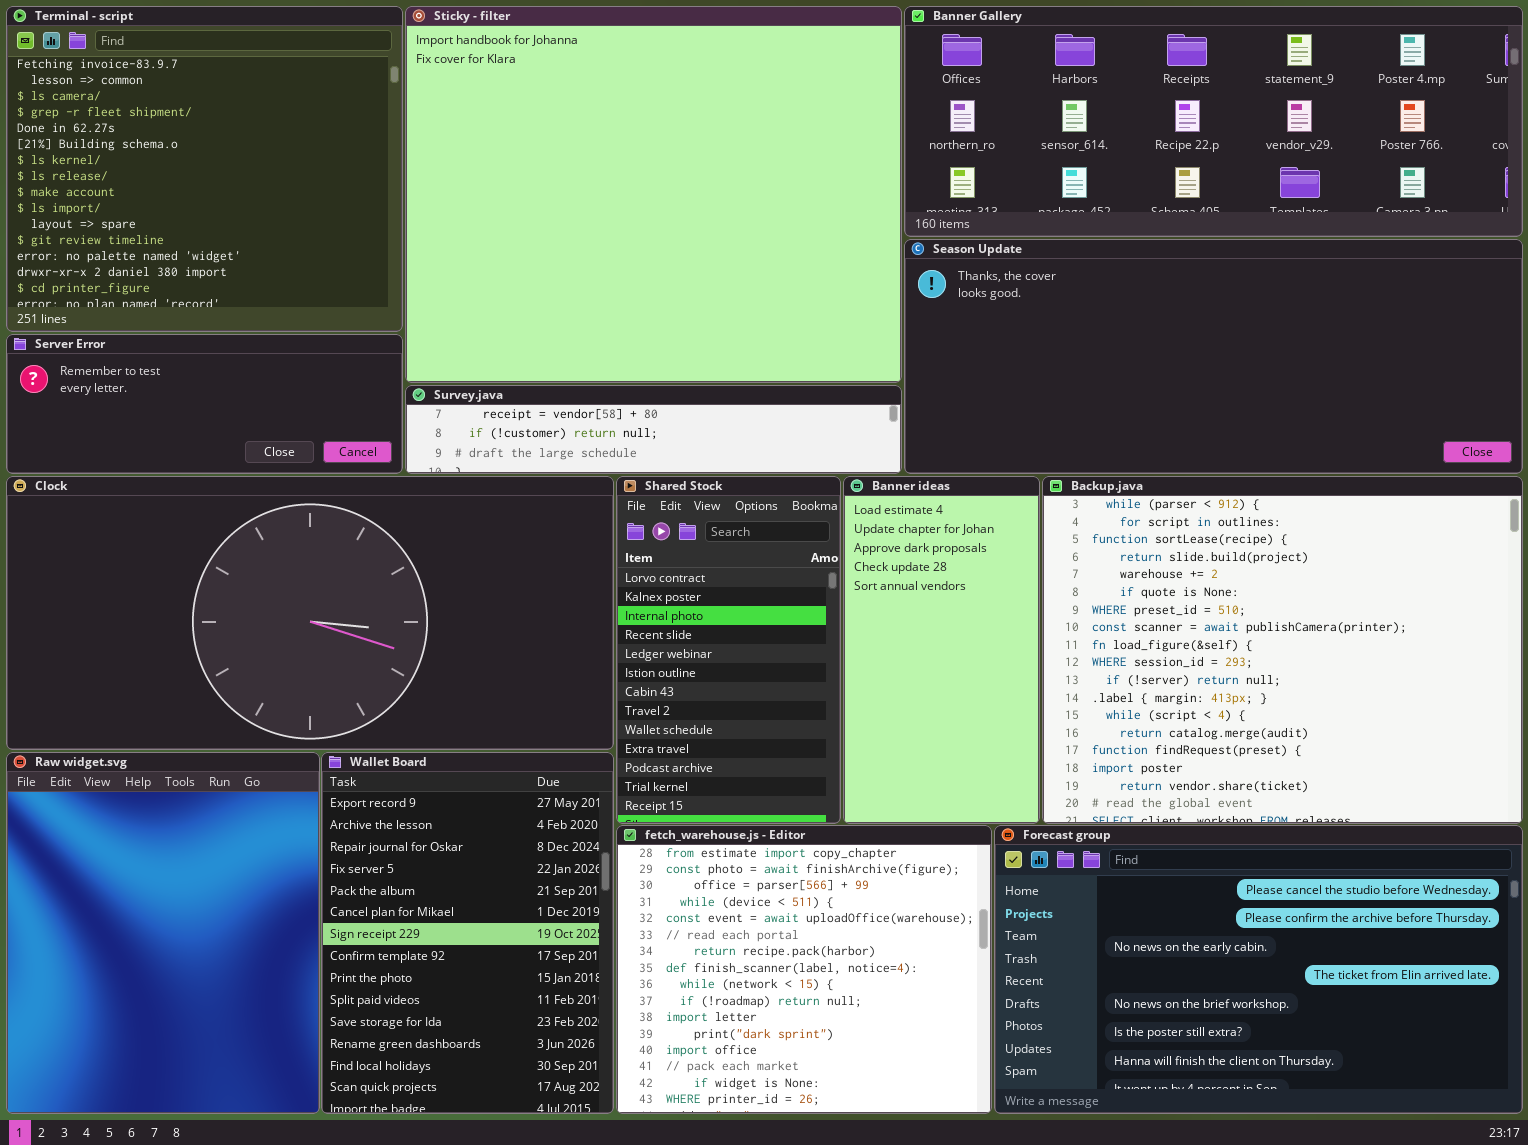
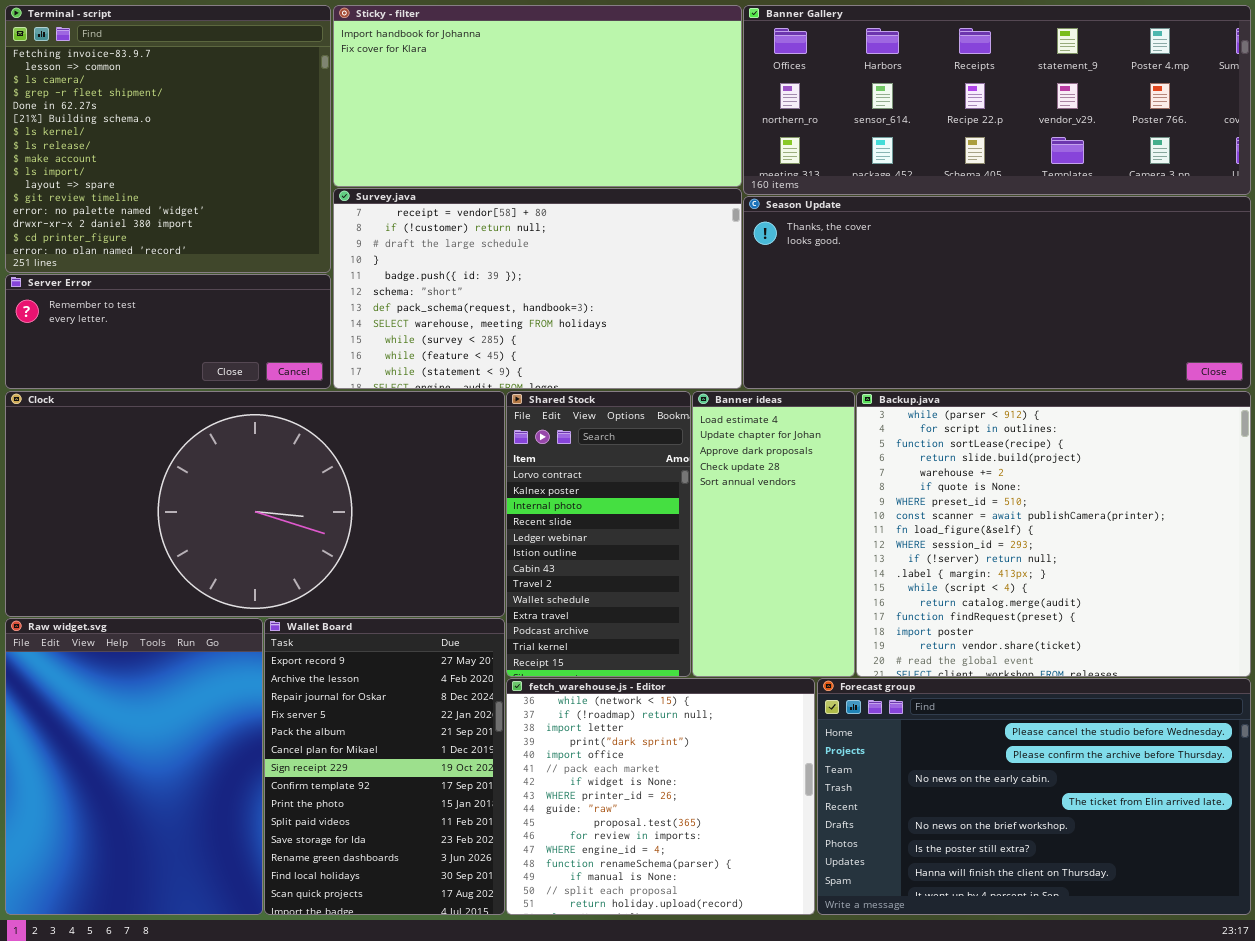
Sticky - filter: [405,6,902,383] -> [333,5,742,187], resized
Survey.java: [405,385,902,474] -> [333,188,742,389], resized
fetch_warehouse.js - Editor: [616,825,992,1114] -> [506,678,815,915], scrolled down 8 rows

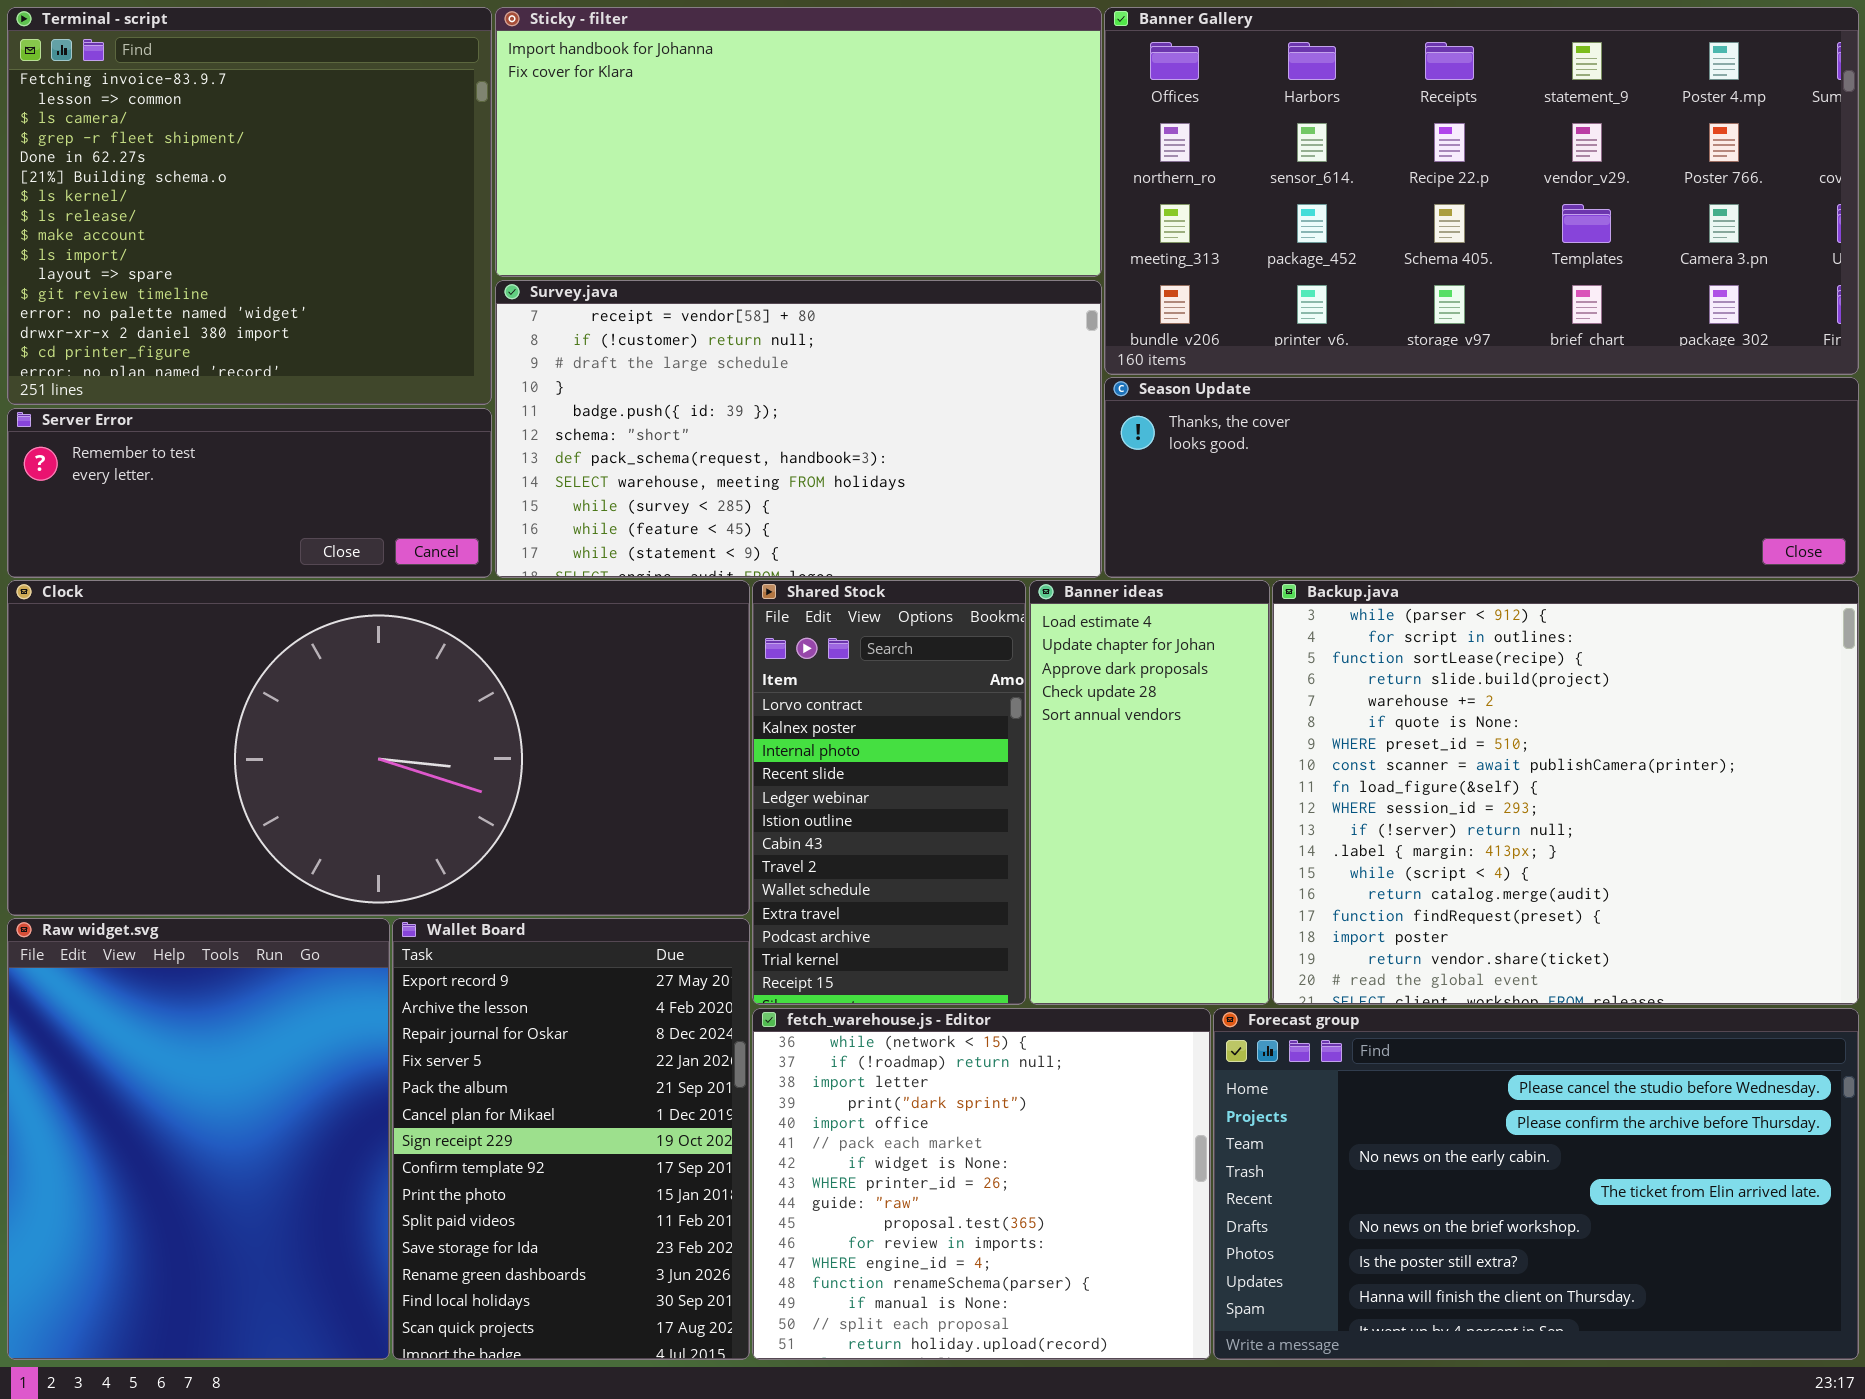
Banner Gallery: [743,5,1251,195] -> [1104,7,1859,375], resized
Season Update: [743,196,1251,389] -> [1104,377,1859,578], resized

